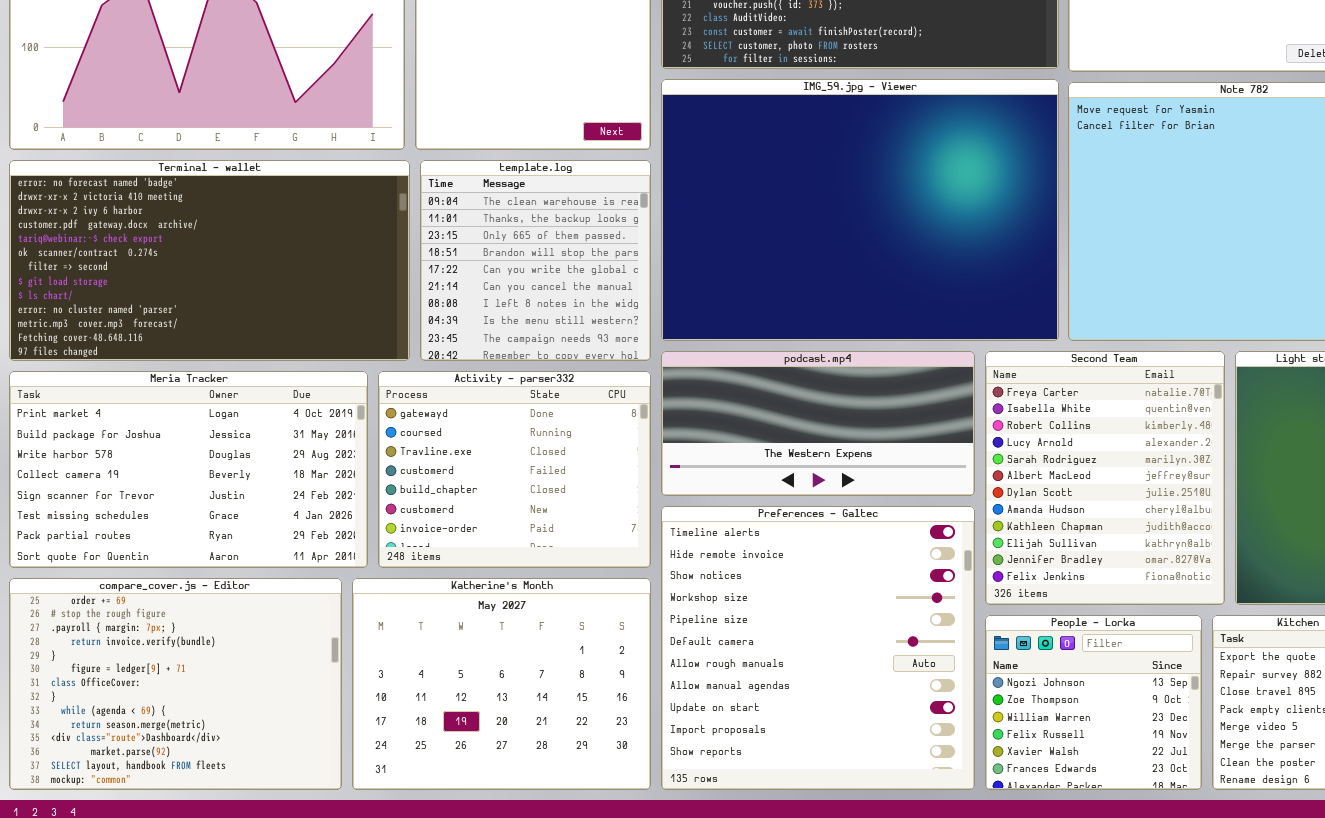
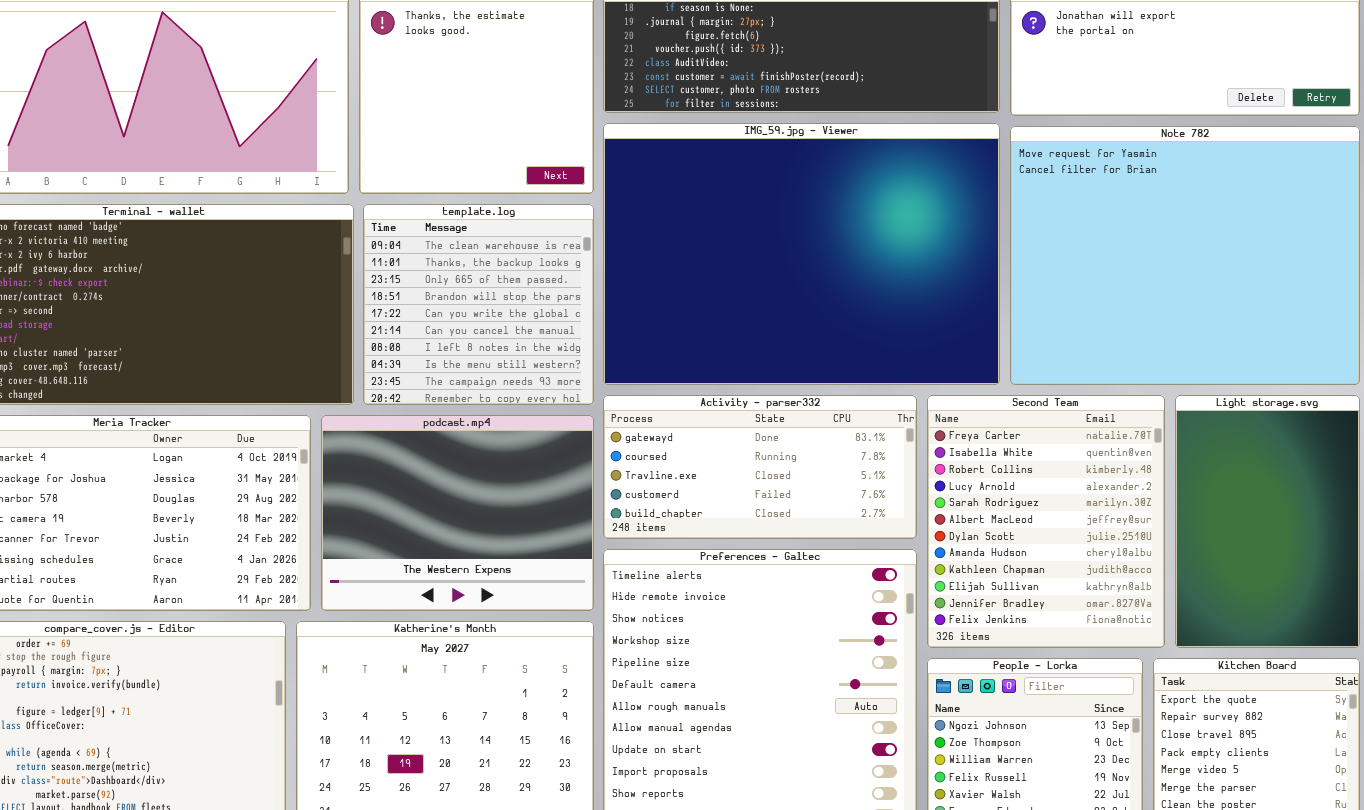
podcast.mp4: [661,351,975,496] -> [321,415,594,611], moved, resized
Activity - parser332: [378,371,651,568] -> [603,395,917,539], moved, resized

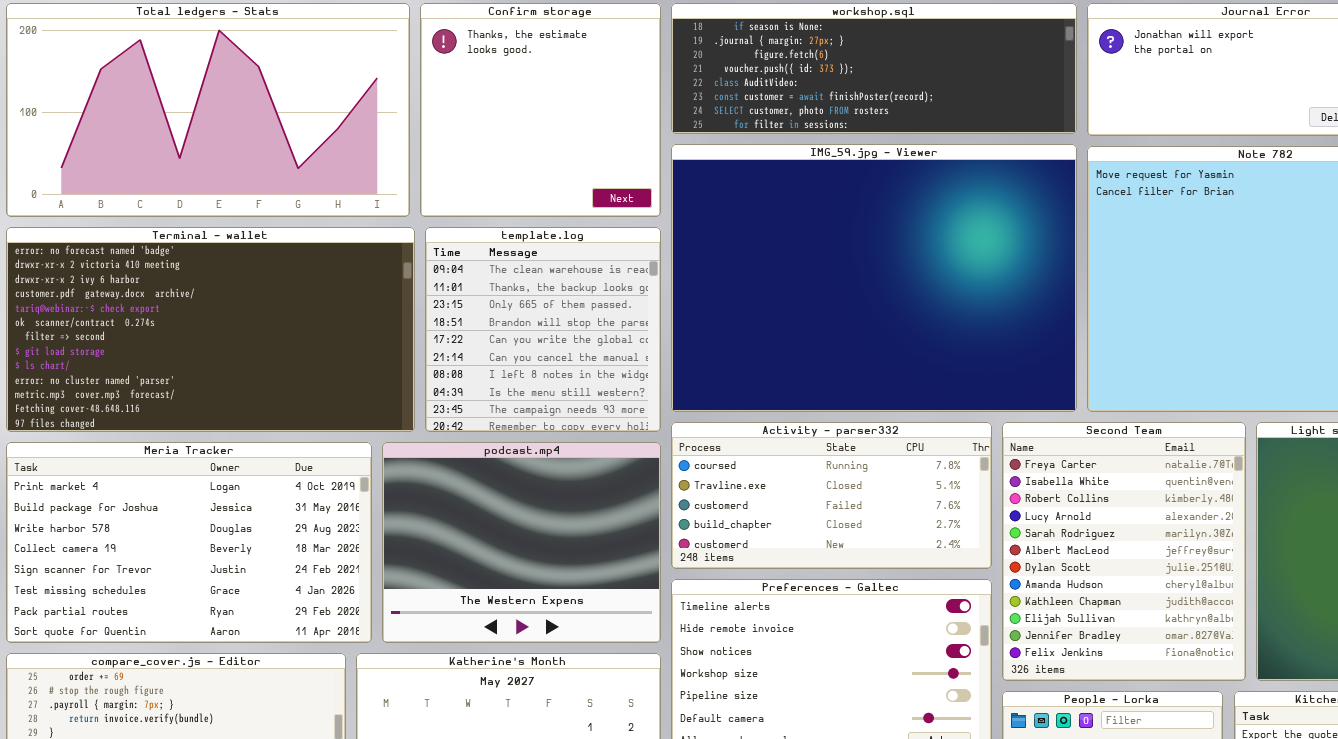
Activity - parser332: [603,395,917,539] -> [671,422,992,569], scrolled down 1 row

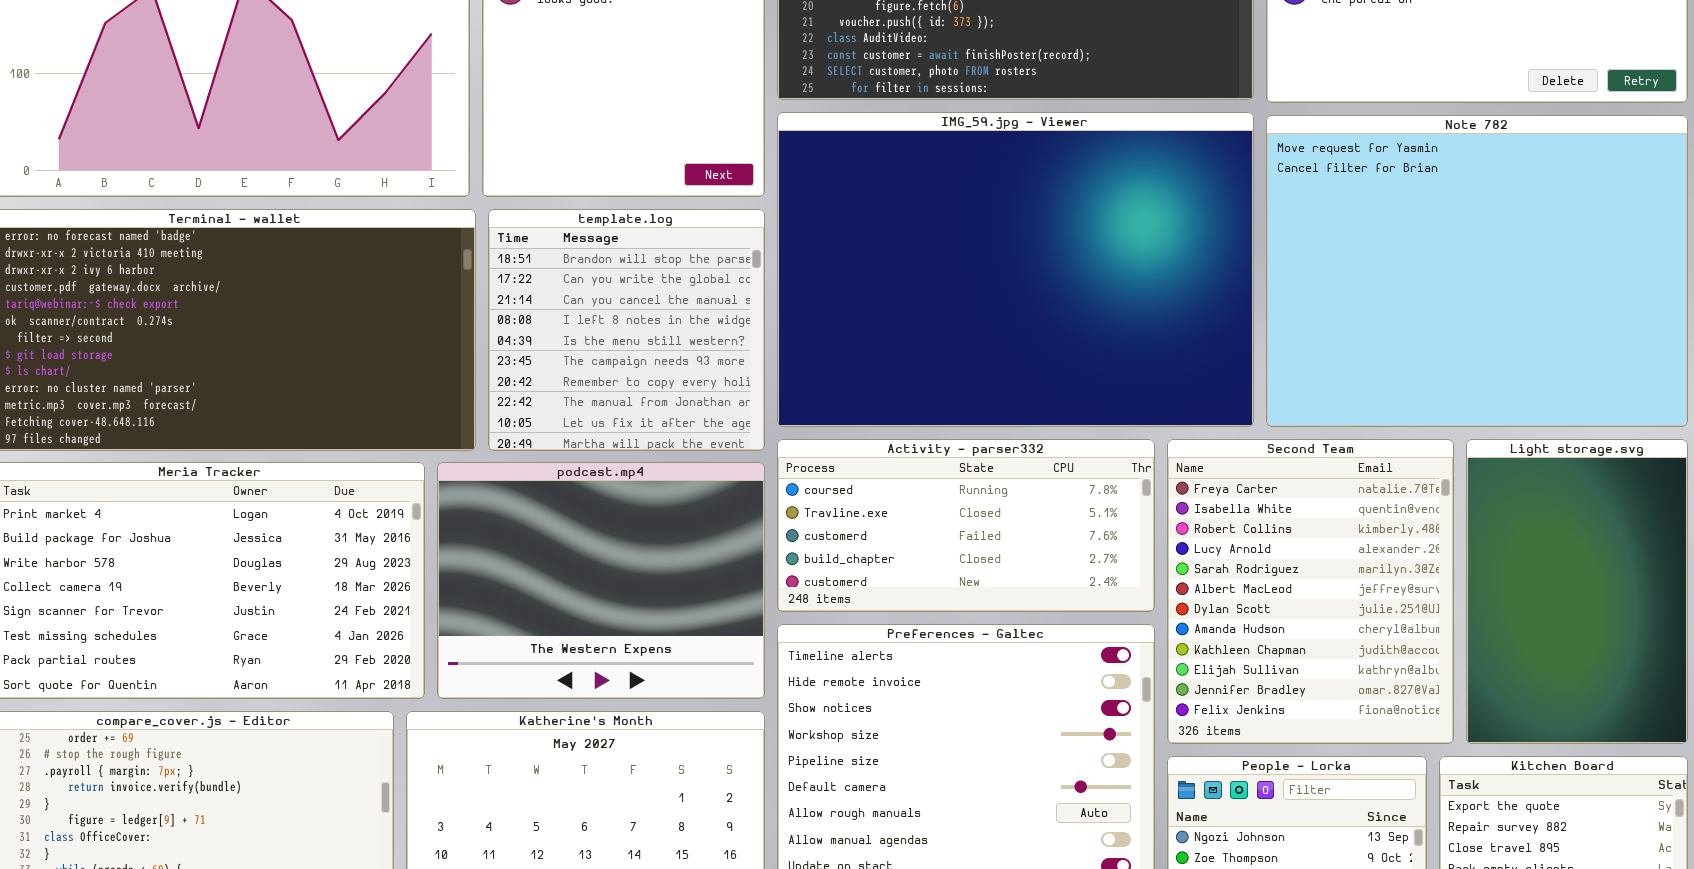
template.log: [425,227,661,432] -> [488,209,765,451], scrolled down 3 rows

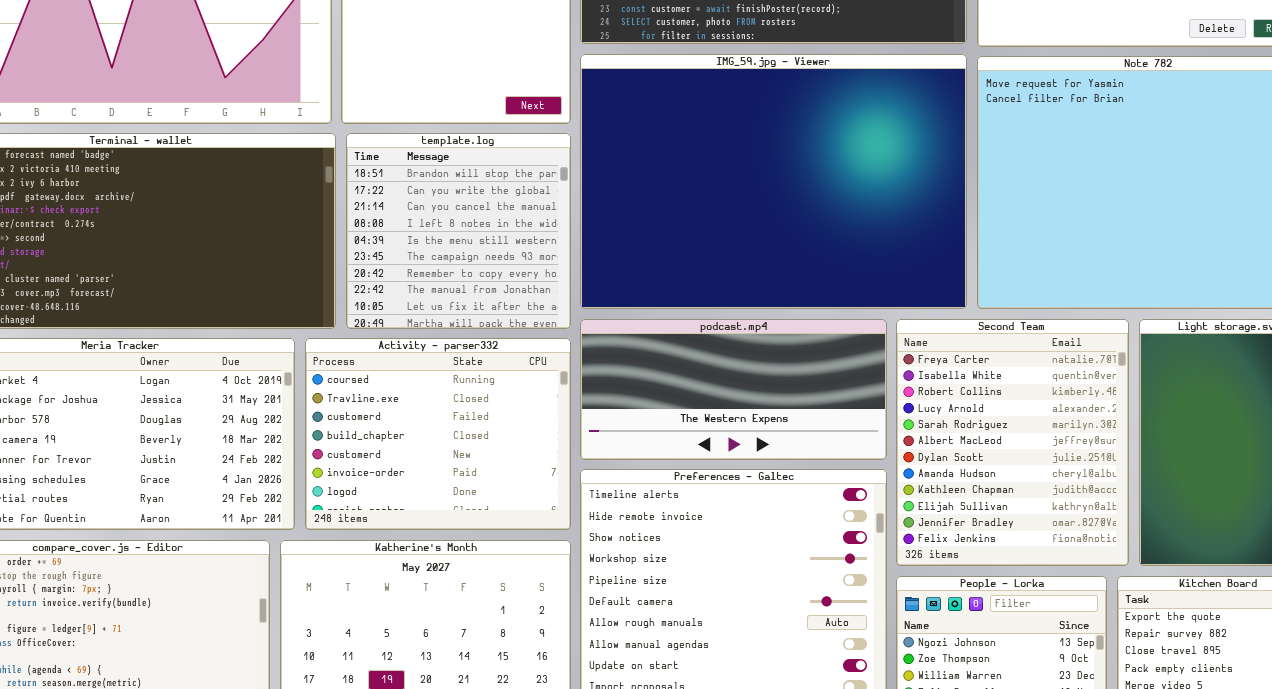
Activity - parser332: [777,439,1155,612] -> [305,338,571,530], moved, resized
podcast.mp4: [437,462,765,699] -> [580,319,887,460], moved, resized

